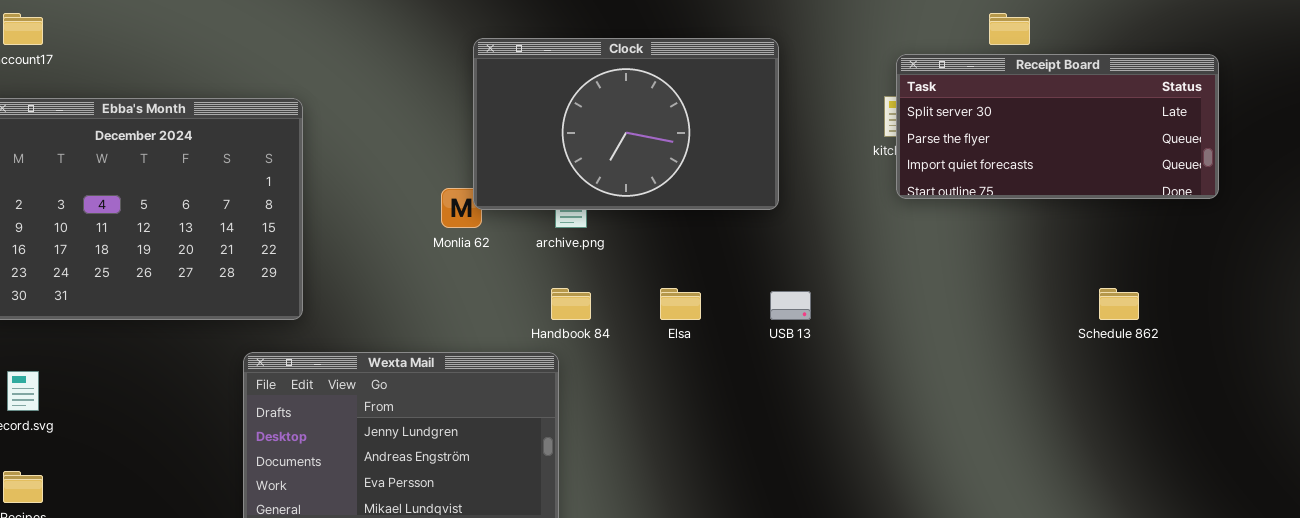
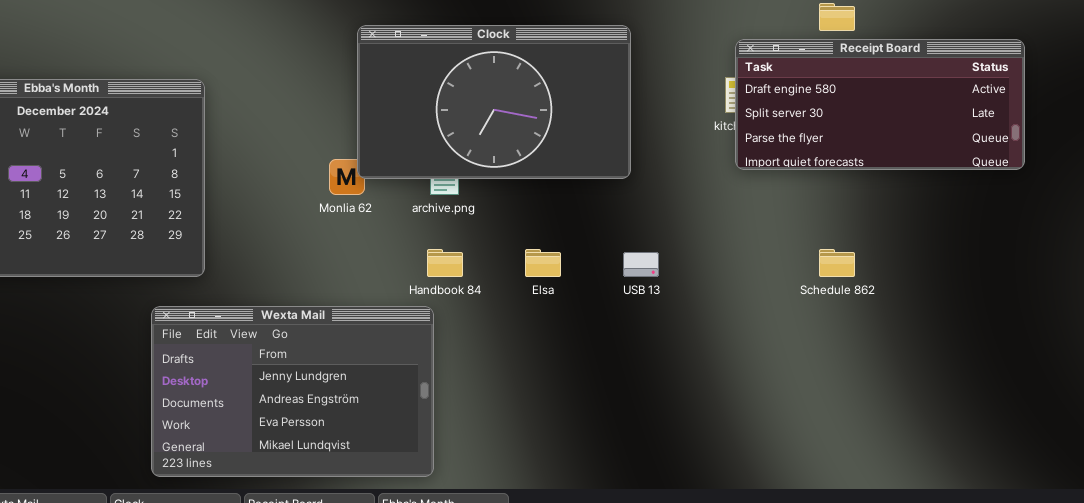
Receipt Board: [896,54,1219,199] -> [735,39,1025,170], scrolled up 1 row
Schedule 862: [1099,288,1139,320] -> [819,249,855,277], moved

